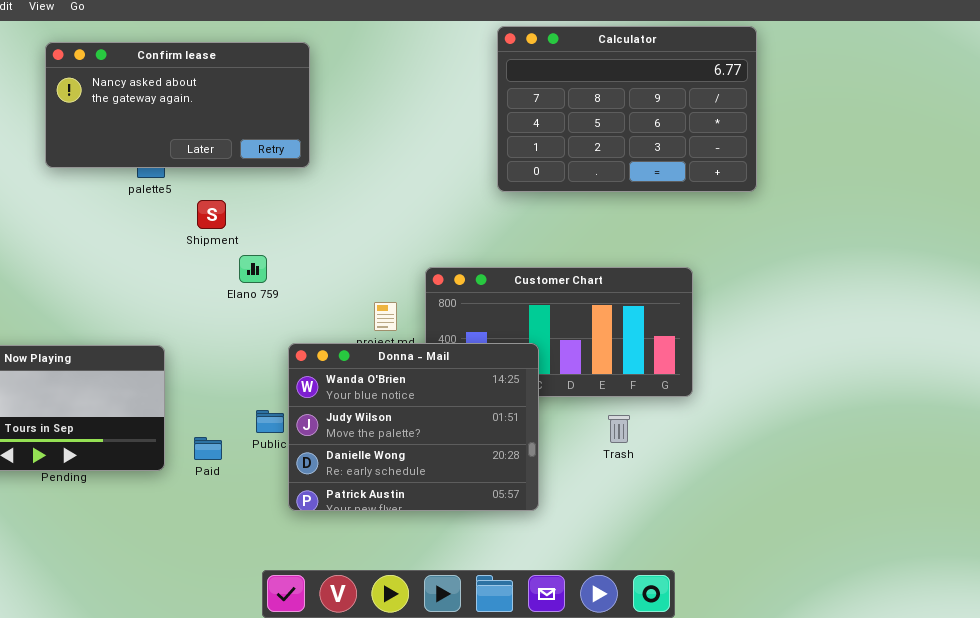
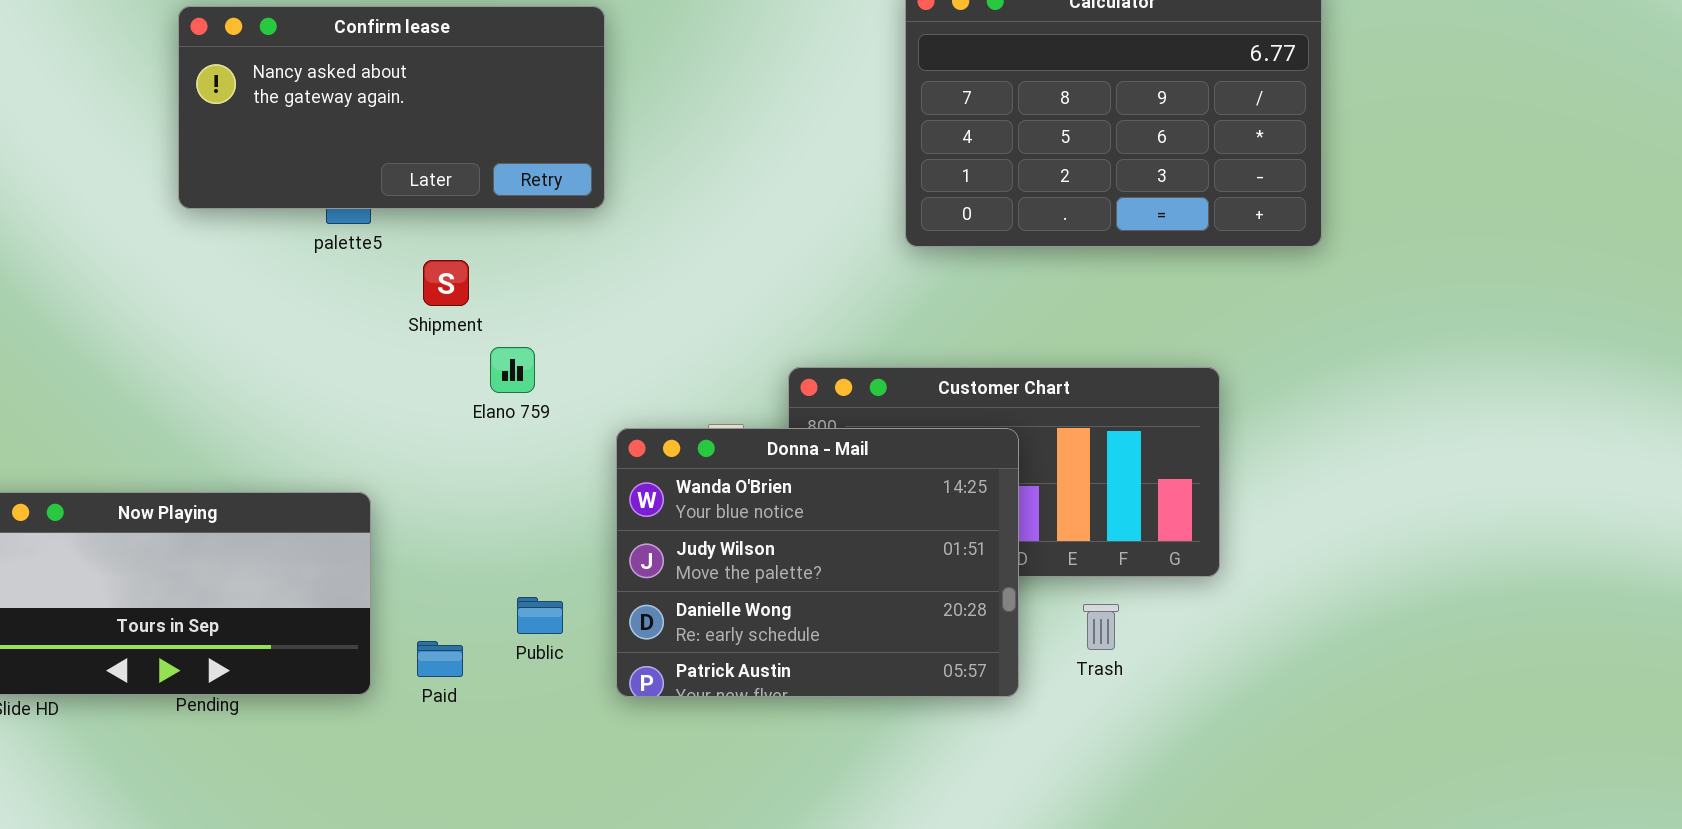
Donna - Mail: [288,343,539,511] -> [616,428,1019,697], moved

